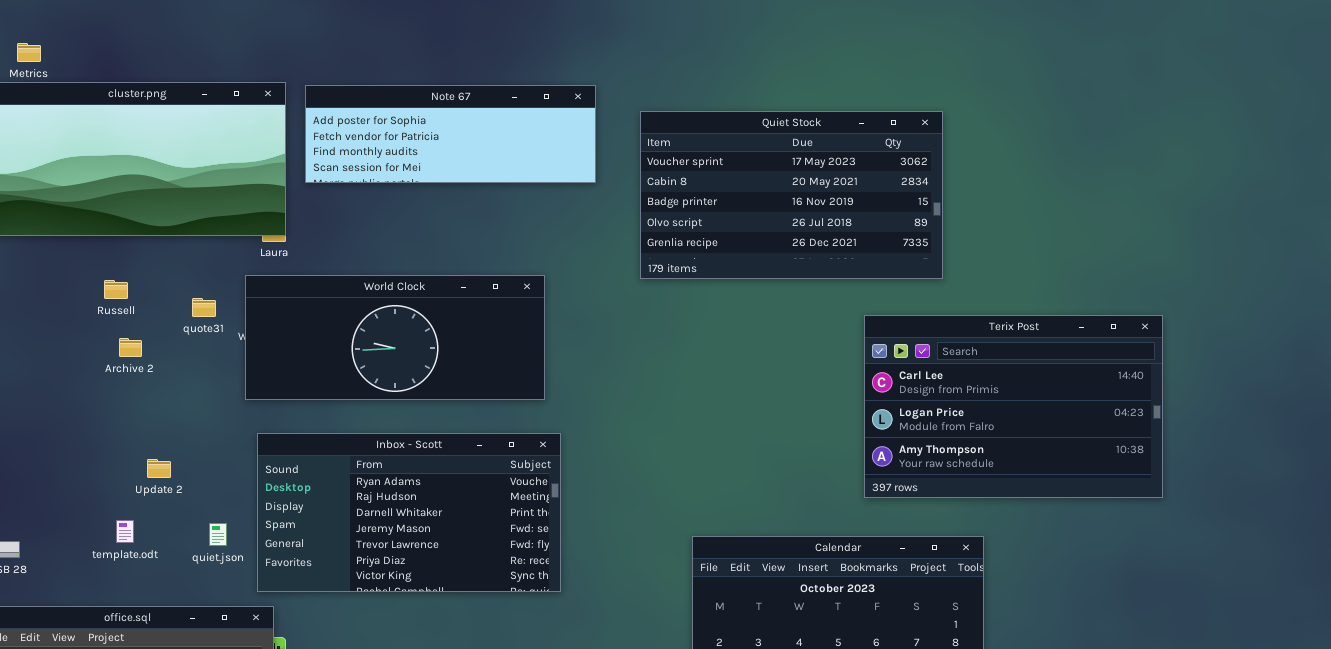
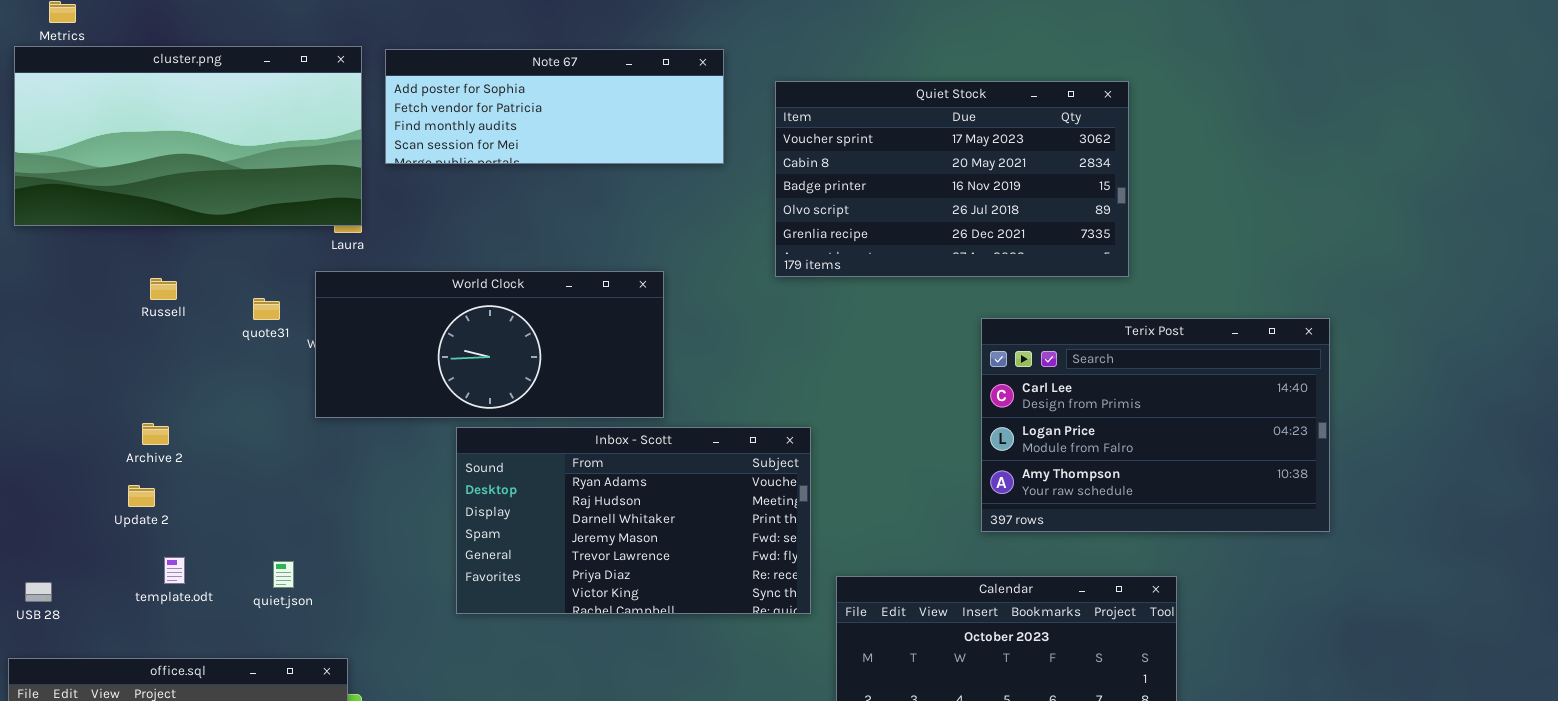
Terix Post: [864,315,1163,498] -> [981,318,1330,532], moved
Archive 2: [119,338,142,357] -> [142,423,169,445], moved
Inbox - Scott: [257,433,561,592] -> [456,427,811,614], moved
Update 2: [147,459,171,478] -> [128,485,155,507], moved

